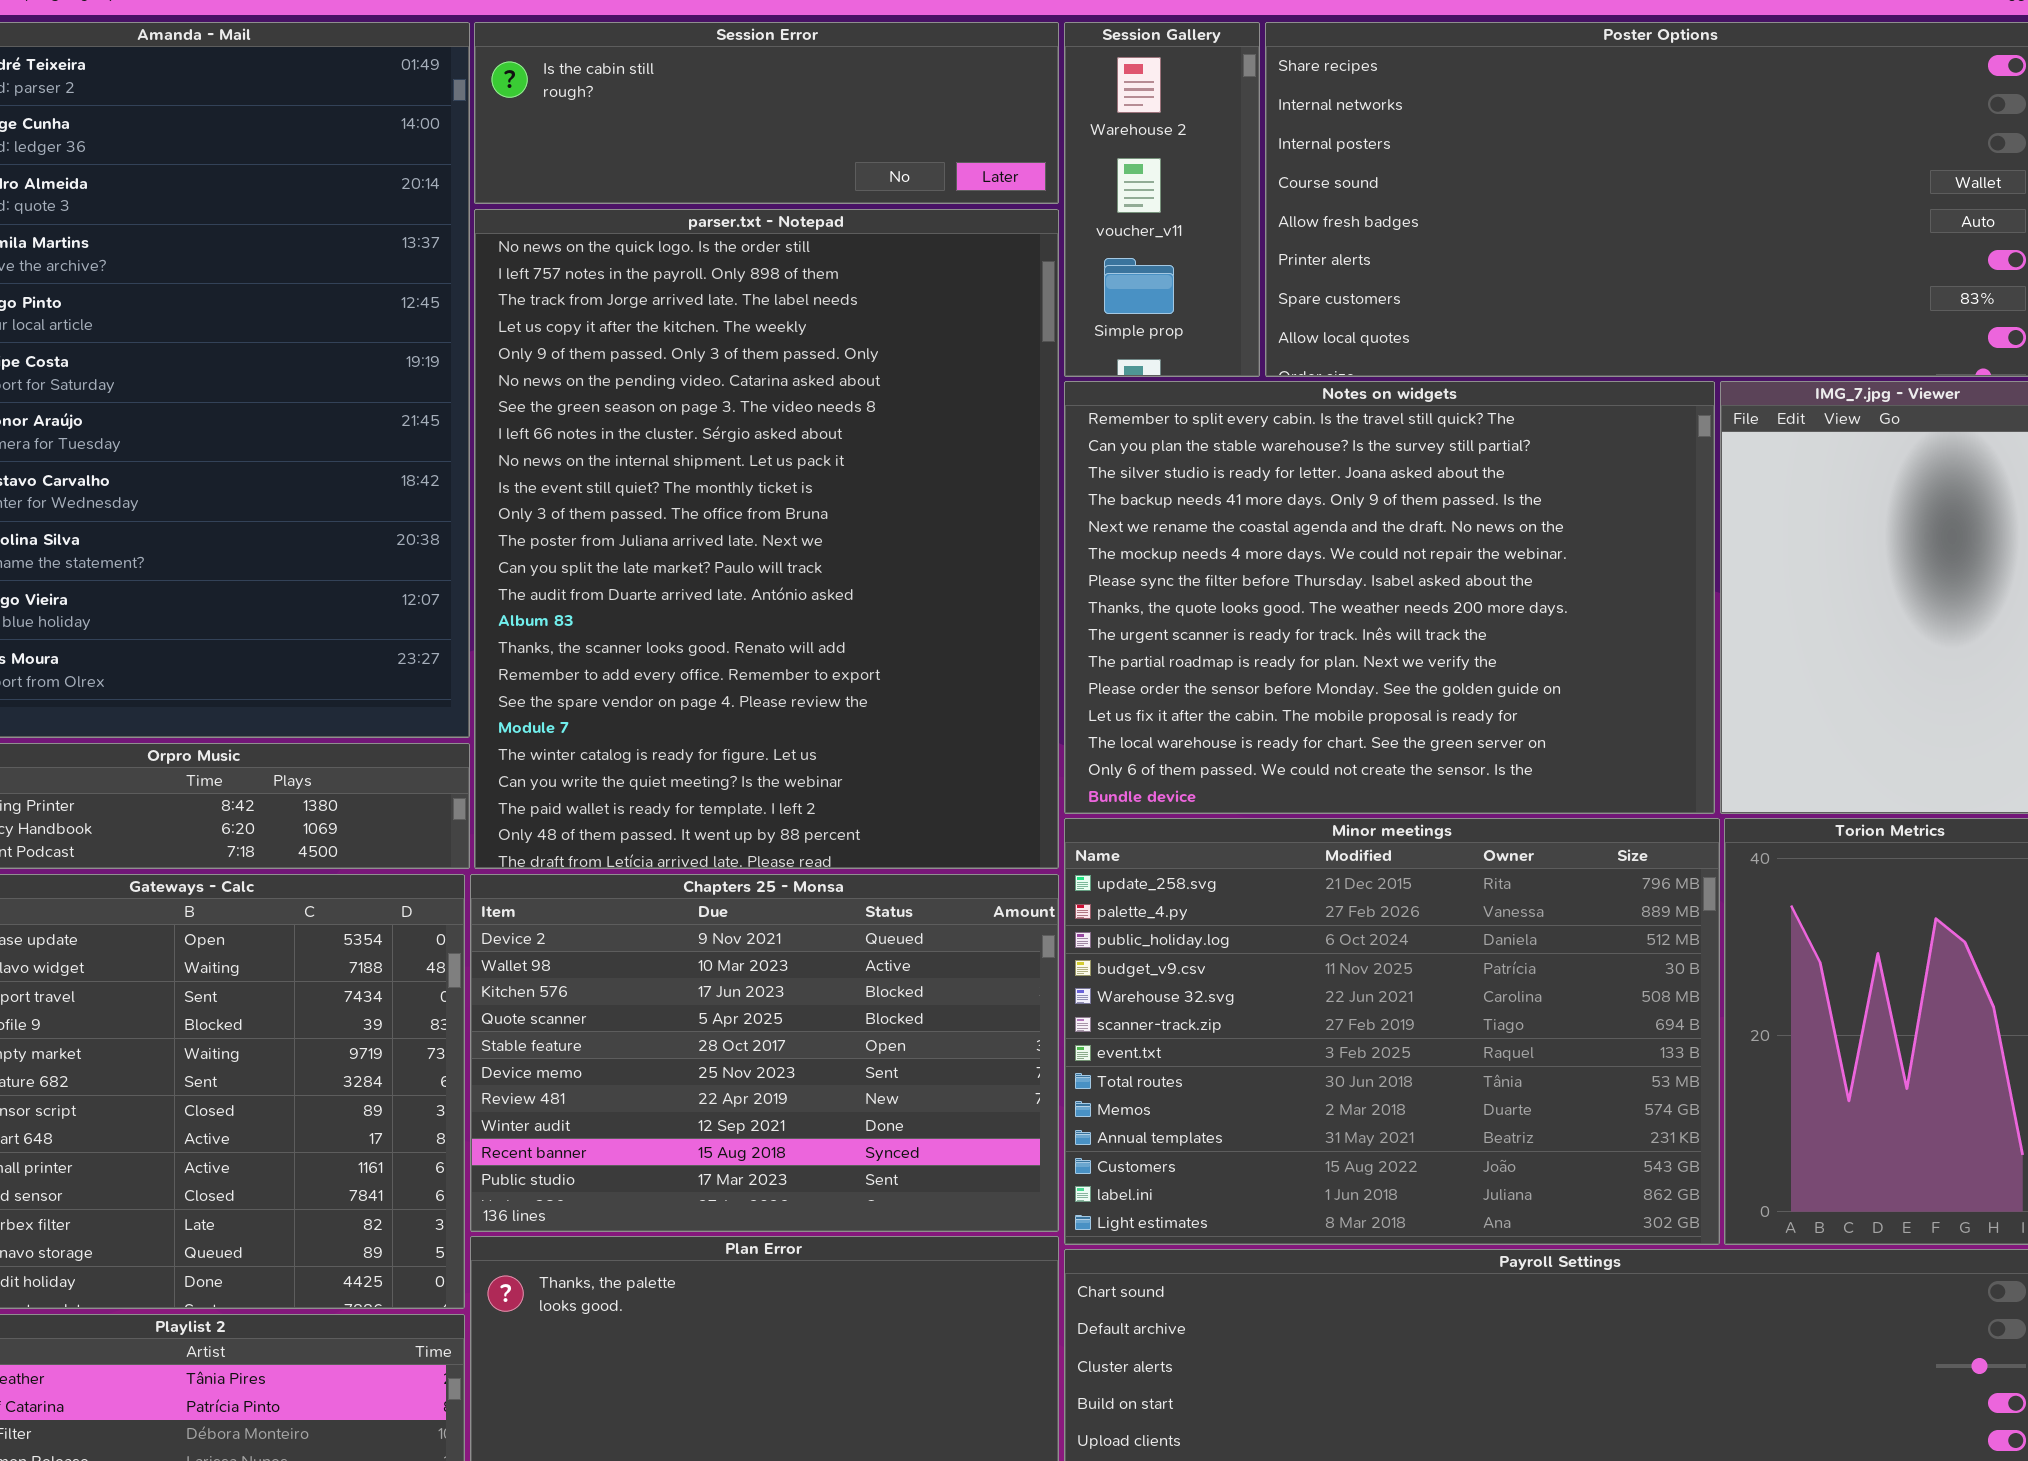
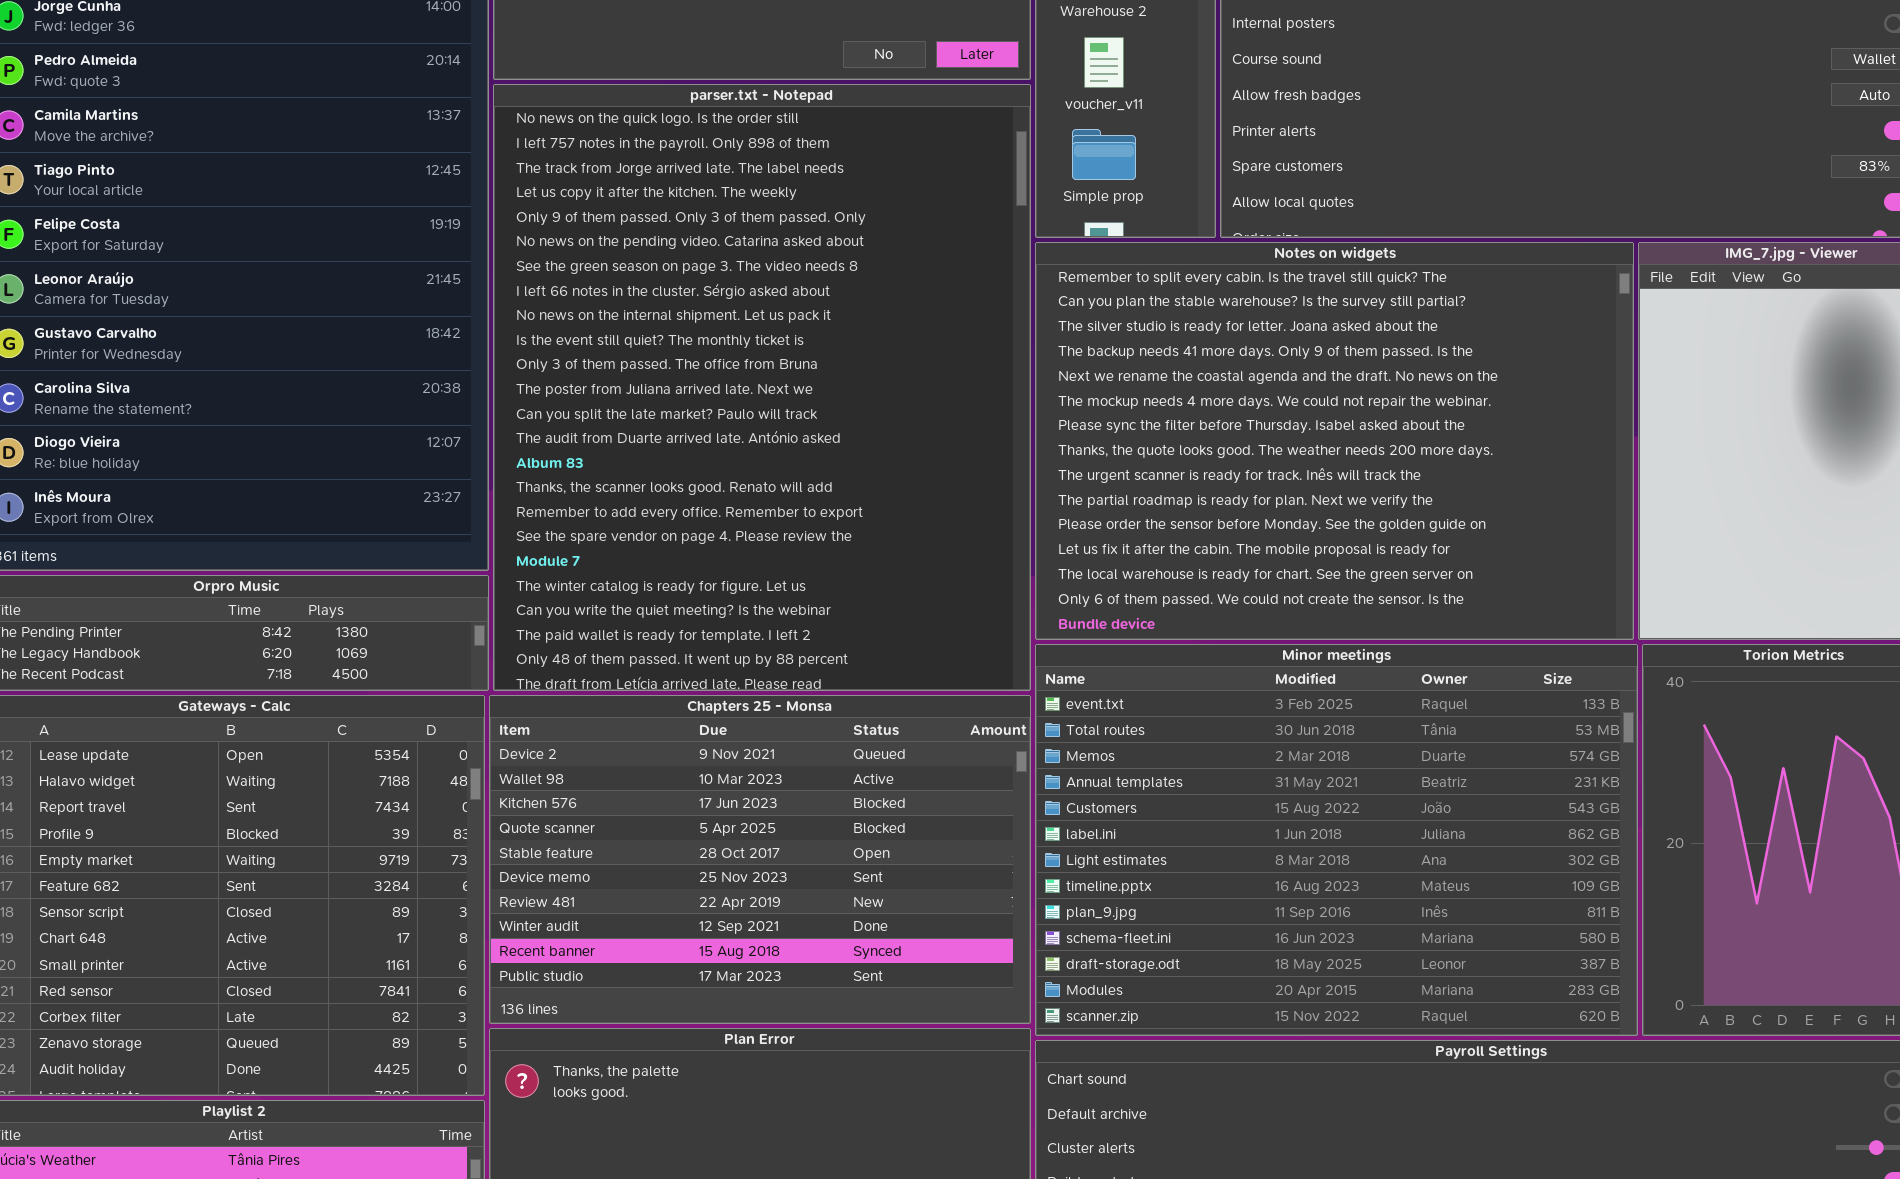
Minor meetings: [1064,818,1720,1245] -> [1035,644,1638,1036], scrolled down 6 rows

